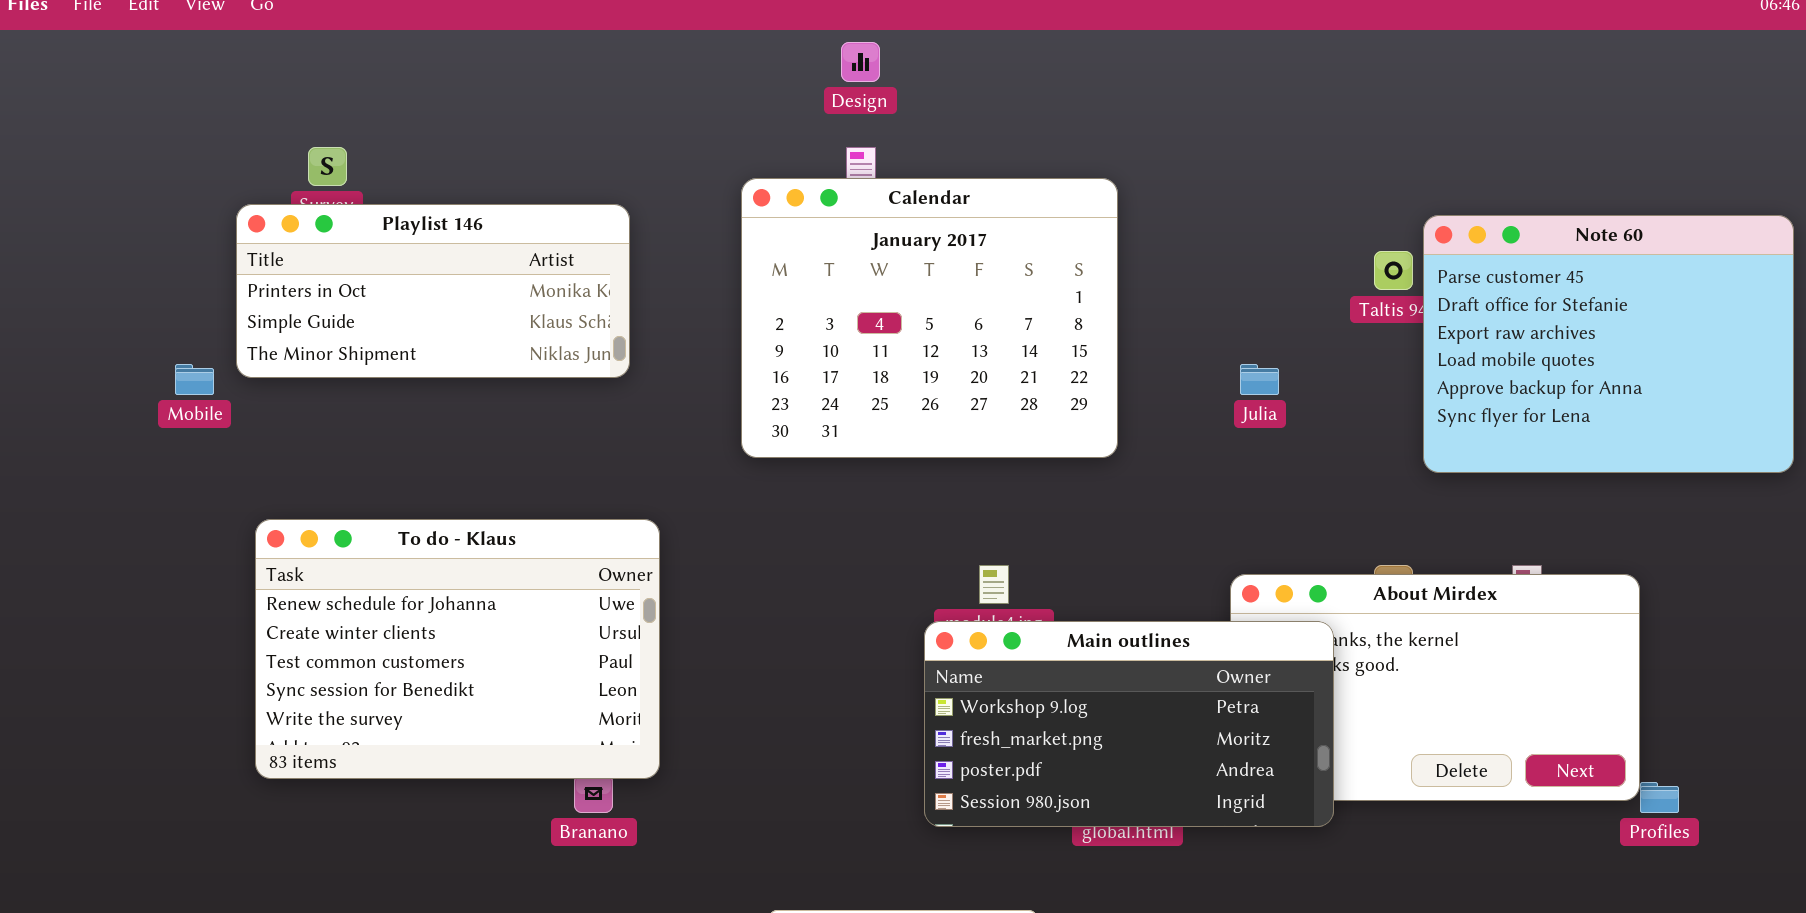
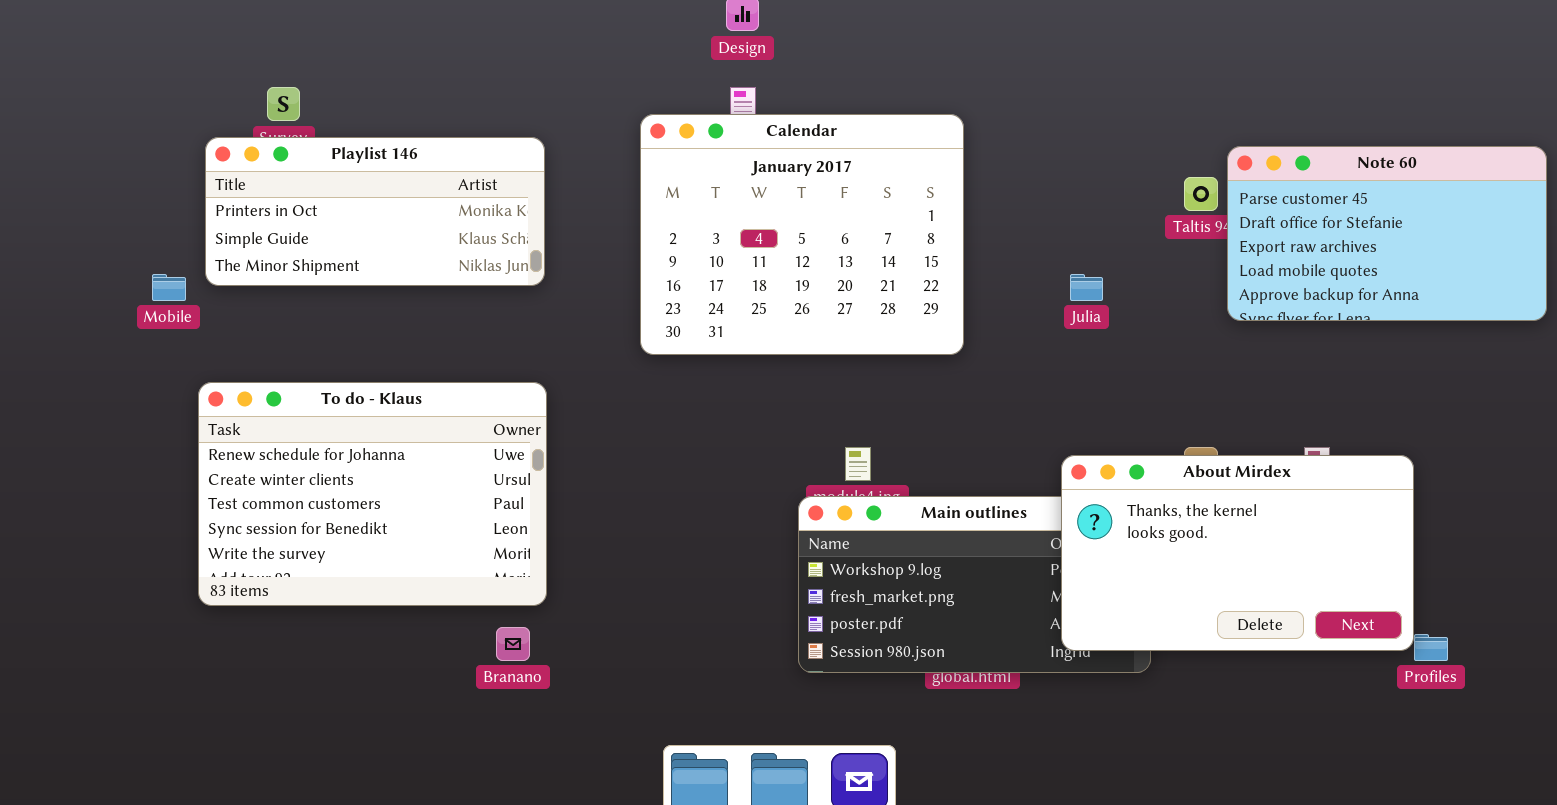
Note 60: [1423,215,1794,473] -> [1227,146,1547,321], resized
To do - Klaus: [255,519,660,779] -> [198,382,547,606], moved
About Mirdex: [1230,574,1640,801] -> [1061,455,1414,651], raised

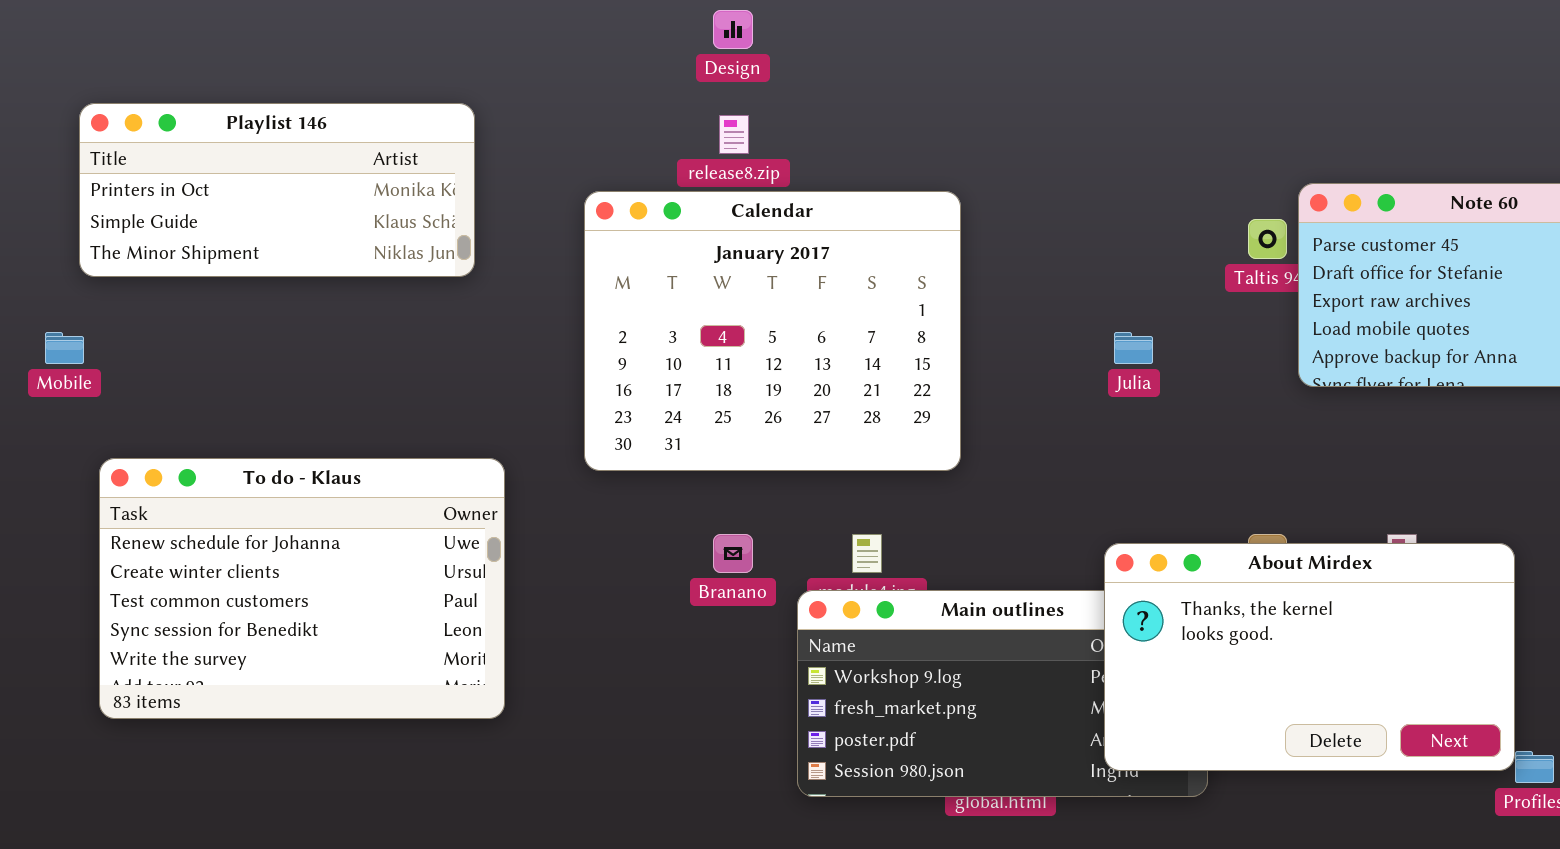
Calendar: [640,114,964,355] -> [584,191,961,471], moved
Playlist 146: [205,137,545,286] -> [79,103,475,277], moved
Branano: [496,627,530,661] -> [713,534,753,573], moved

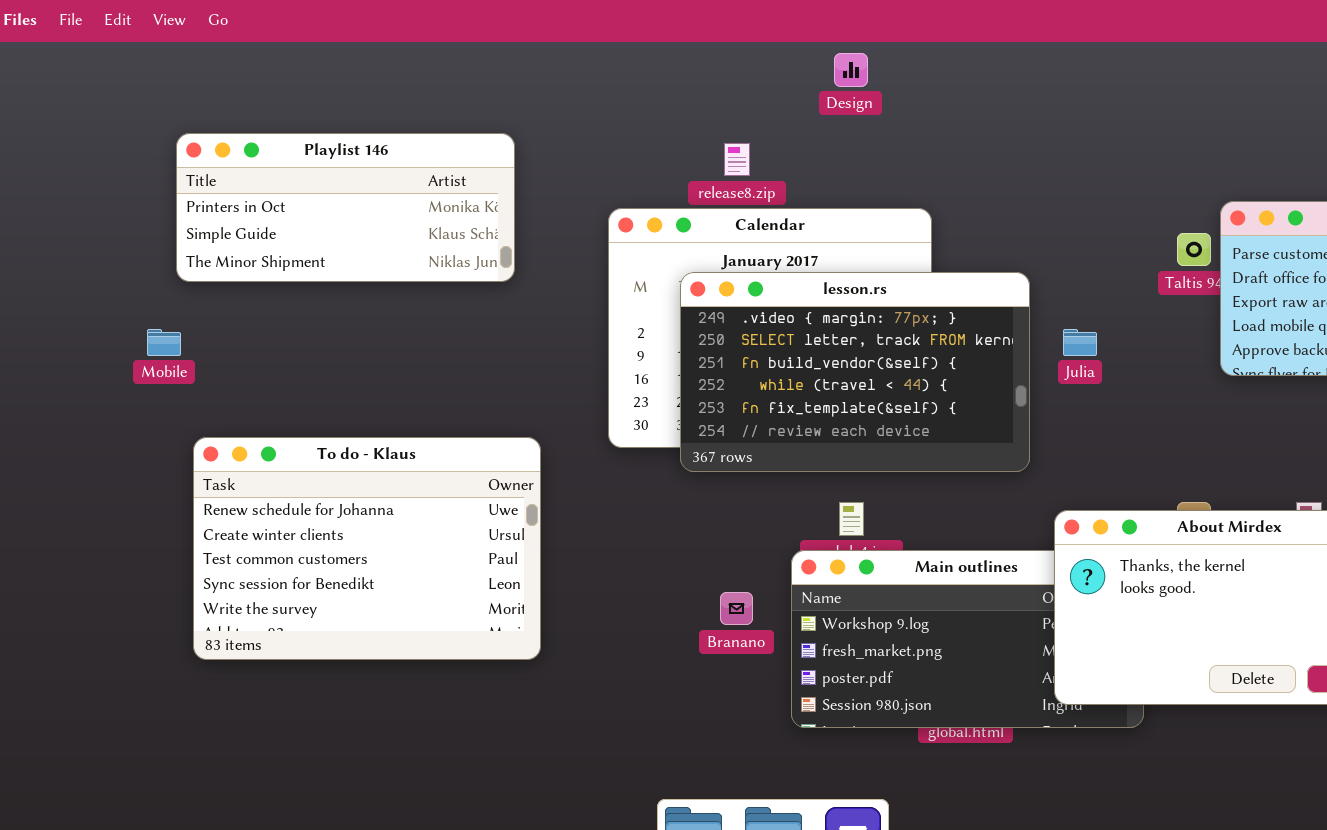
Design: [713,10,753,49] -> [834,53,868,87], moved
lesson.rs: none -> [680,272,1030,472], opened
Branano: [713,534,753,573] -> [720,592,753,625], moved

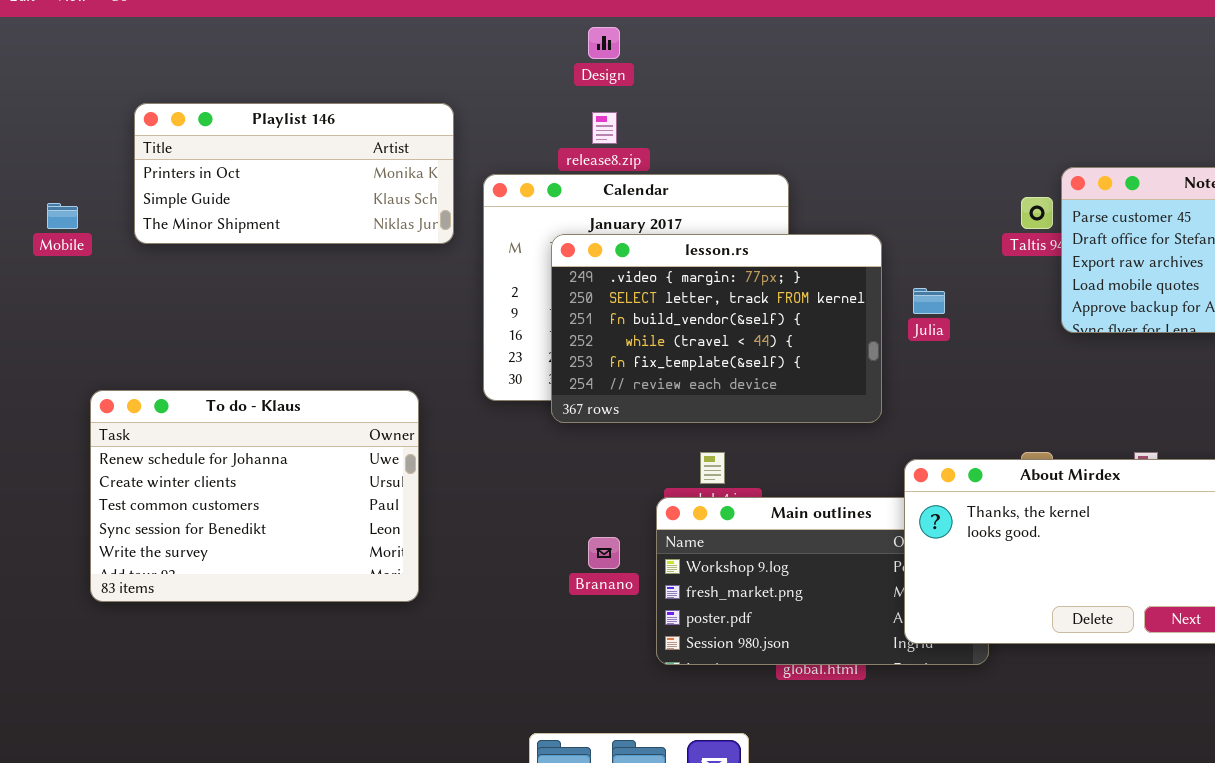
Design: [834,53,868,87] -> [588,27,620,59], moved
Playlist 146: [176,133,515,282] -> [134,103,454,244], moved
Mobile: [147,329,181,356] -> [47,203,78,229], moved

